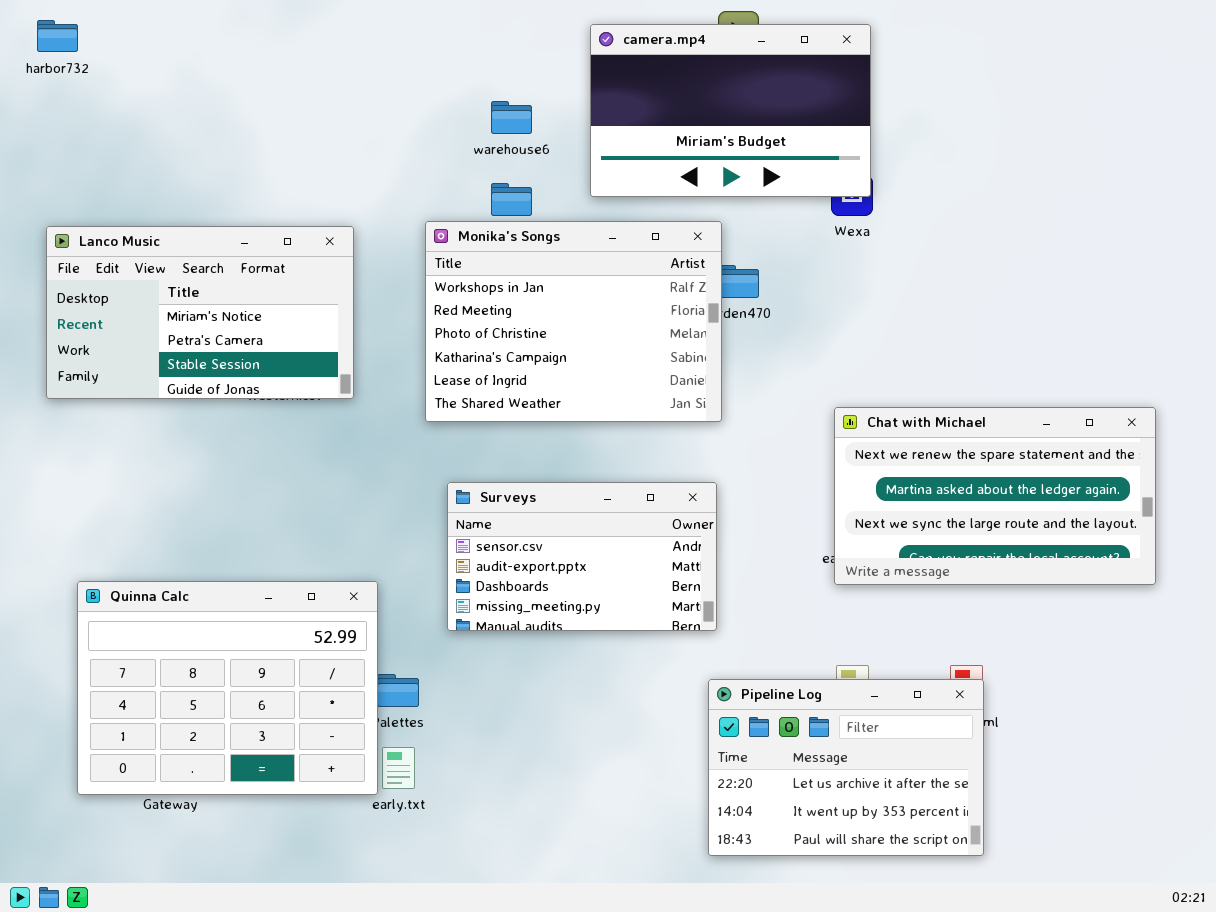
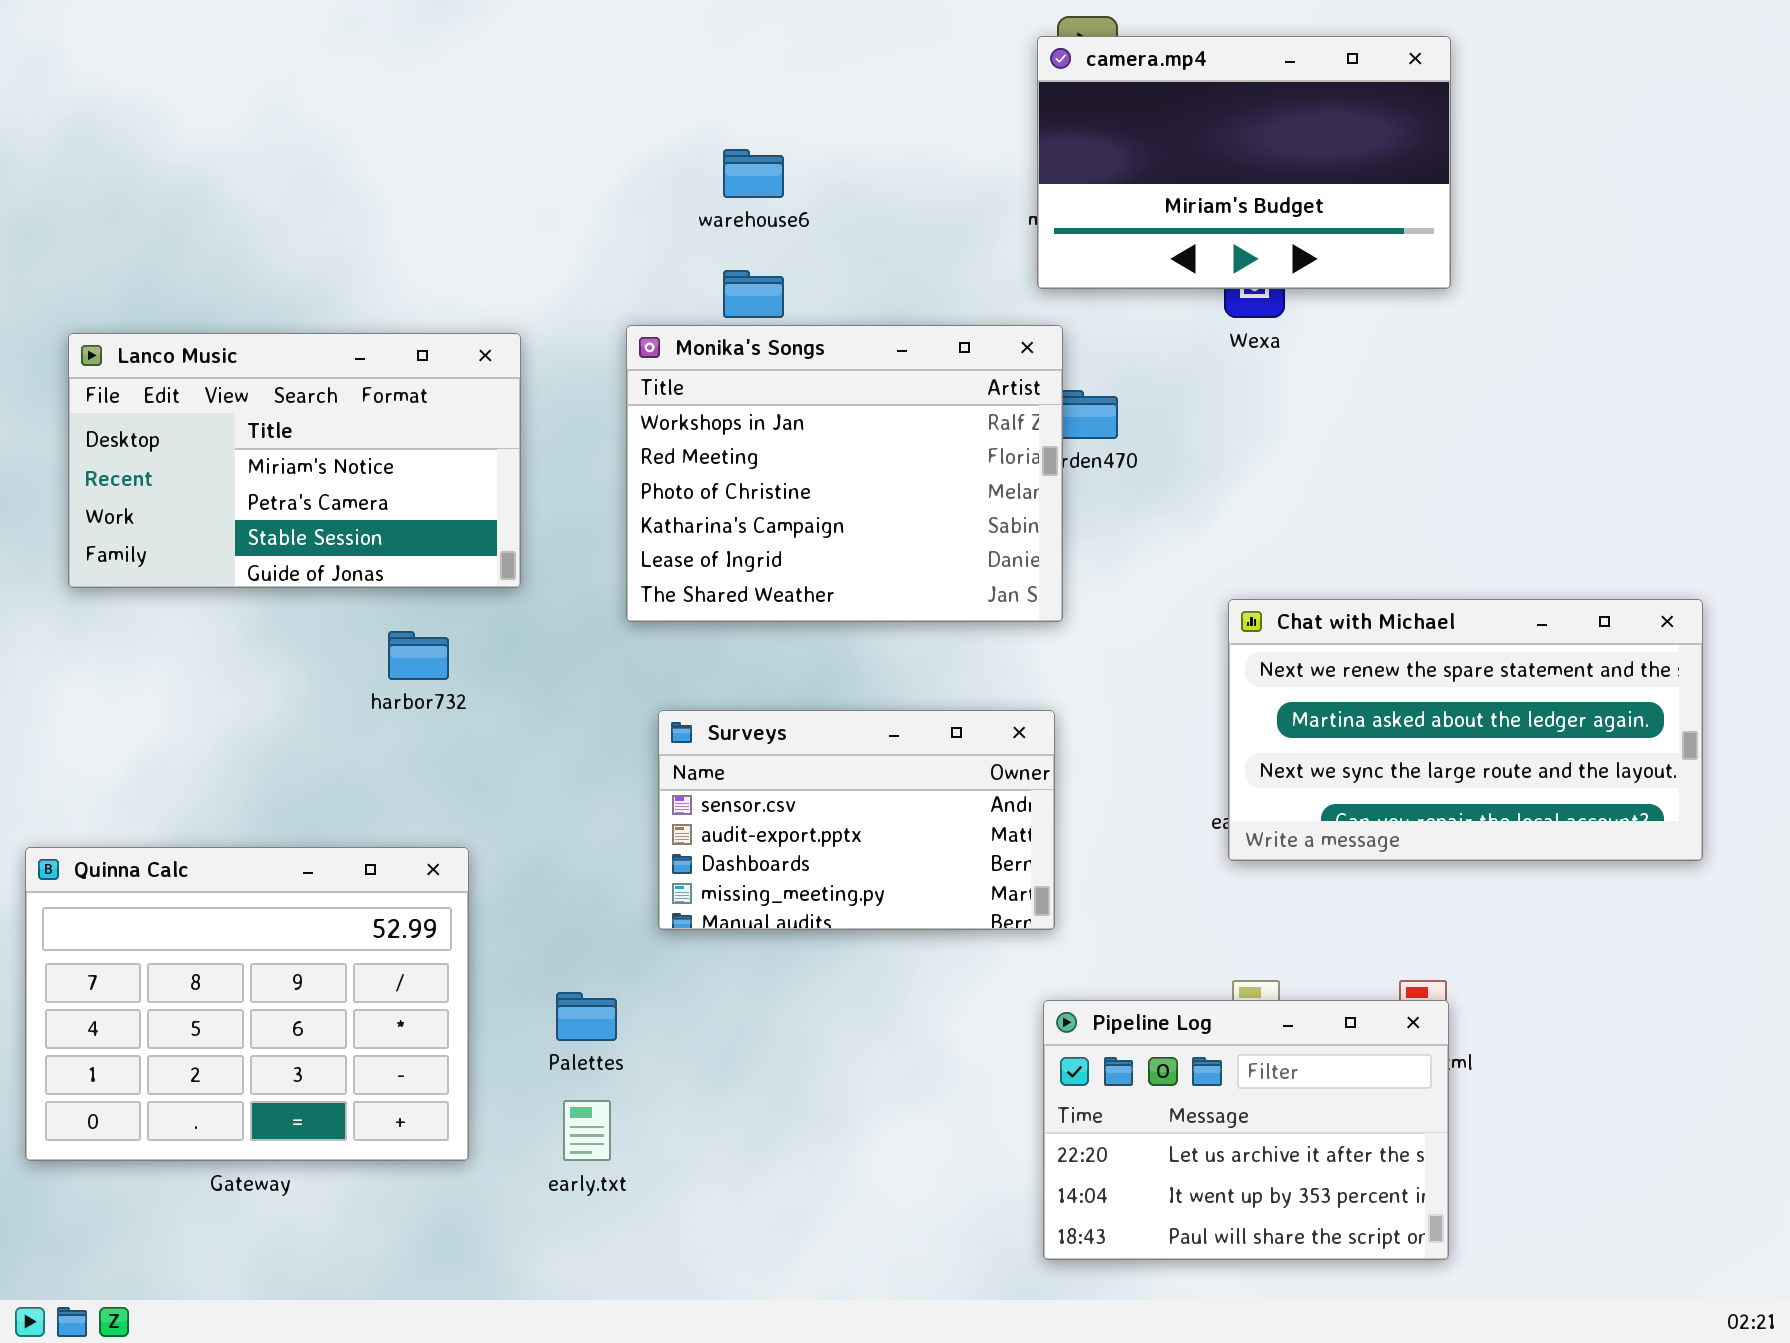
harbor732: [37,20,78,52] -> [388,631,449,680], moved
camera.mp4: [590,24,871,197] -> [1037,36,1451,289], moved
Quinna Calc: [77,581,378,795] -> [25,847,469,1161], moved

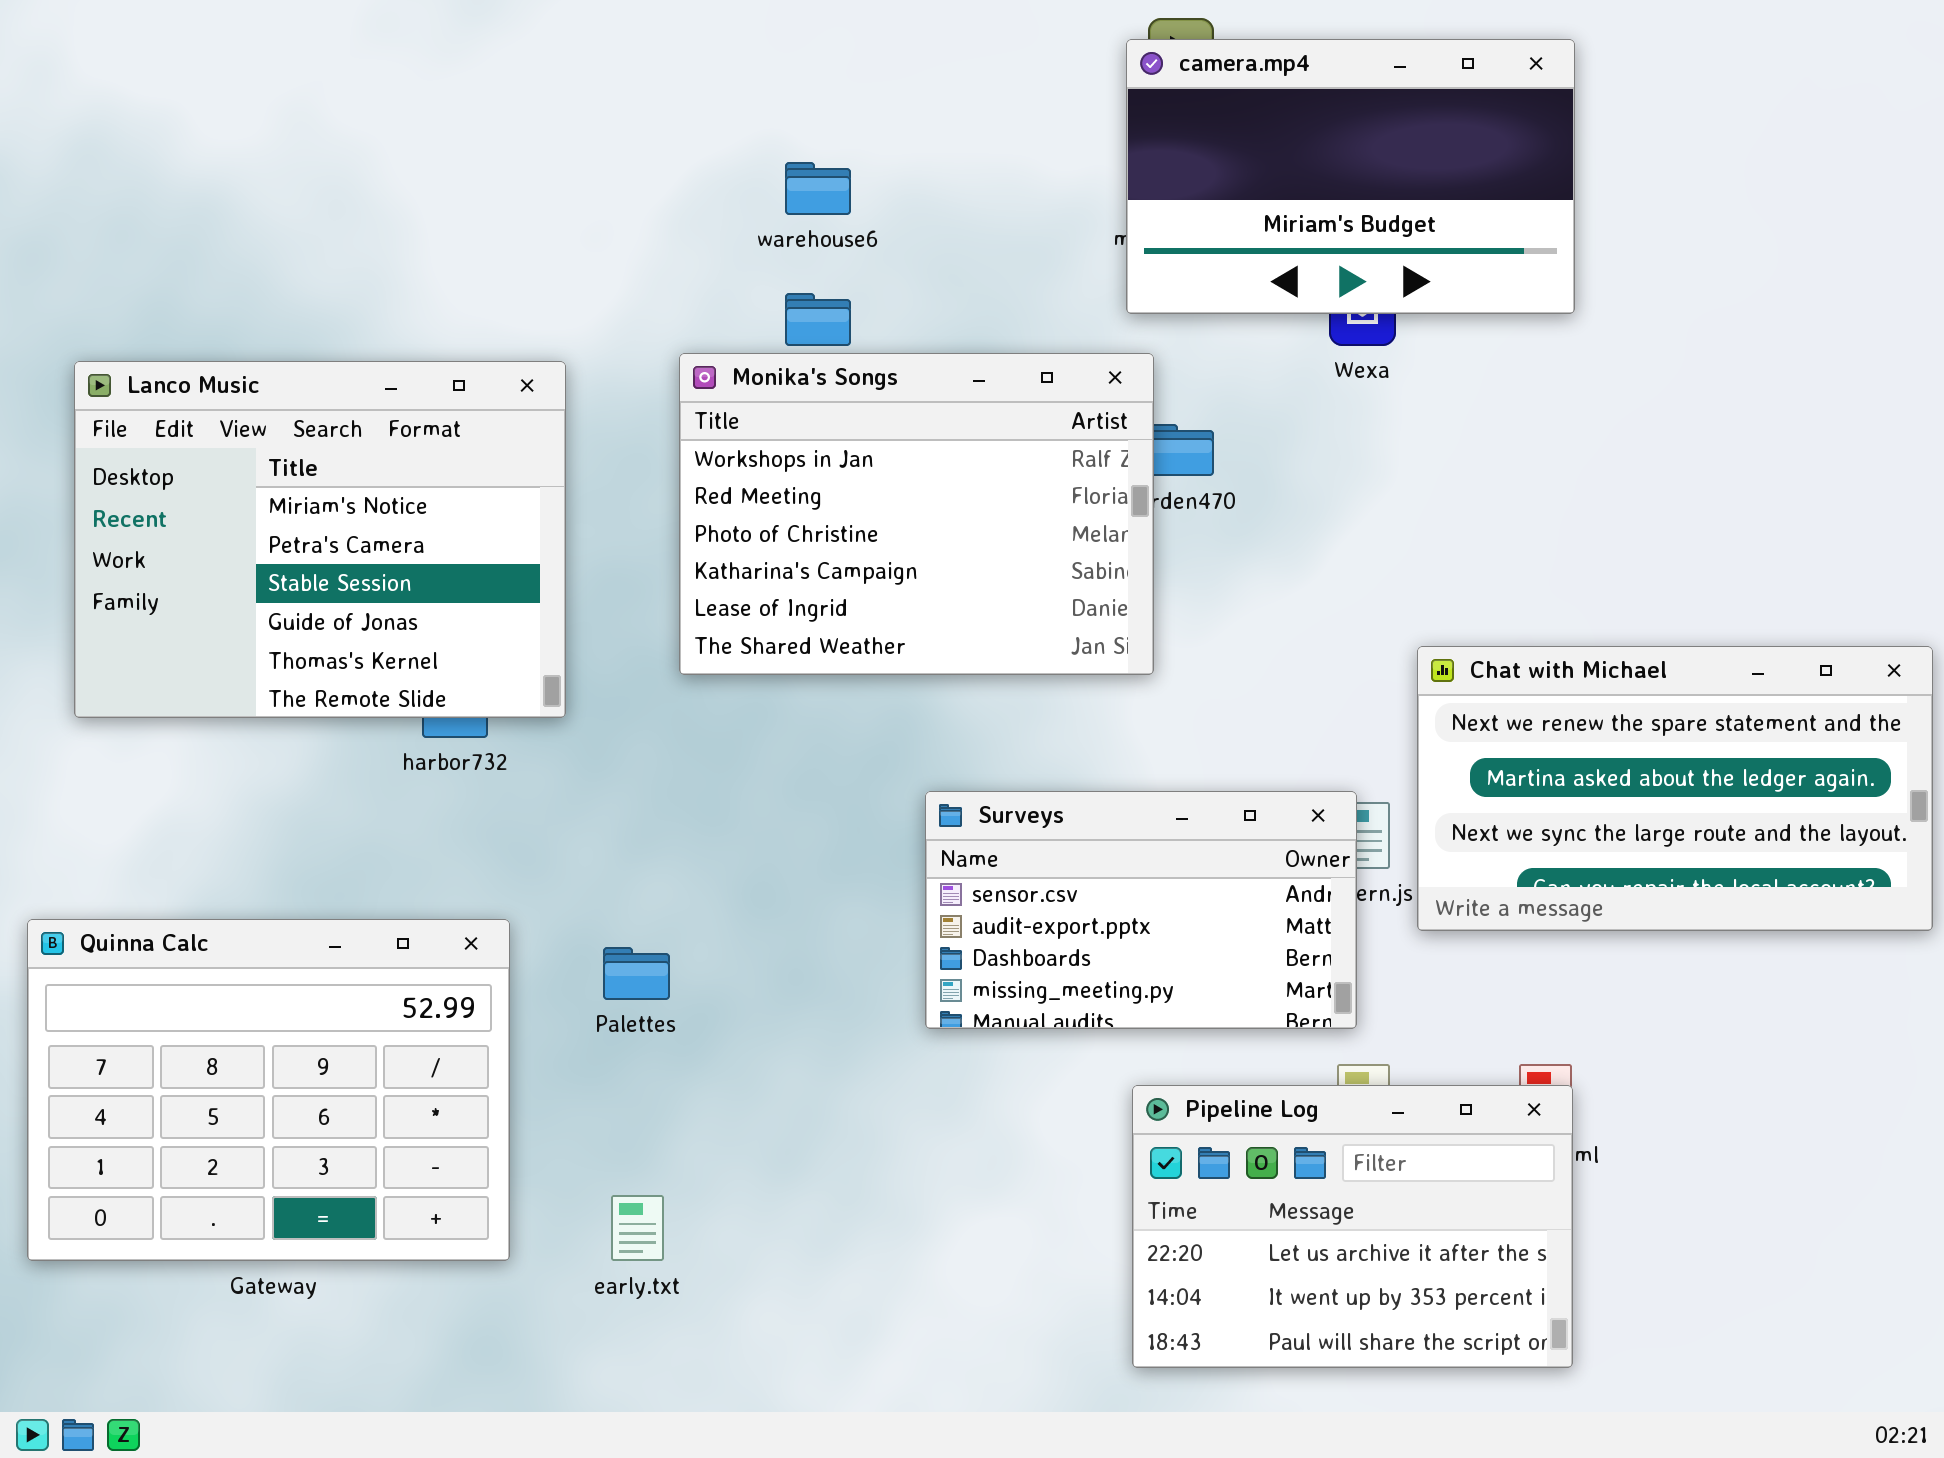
Lanco Music: [68,333,521,588] -> [74,361,566,718], resized
Chat with Michael: [1228,599,1703,861] -> [1417,646,1933,931], moved
Surveys: [658,710,1055,930] -> [925,791,1357,1029], moved
Palettes: [556,992,617,1041] -> [603,947,670,1000], moved

